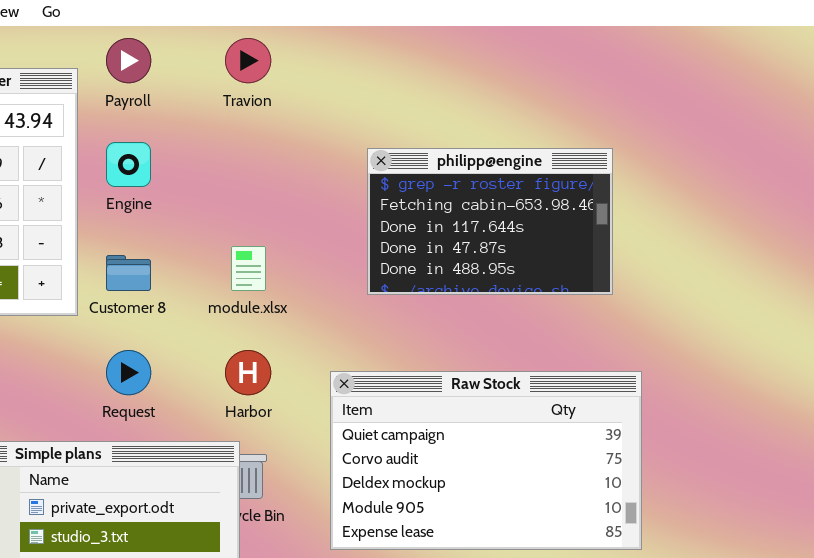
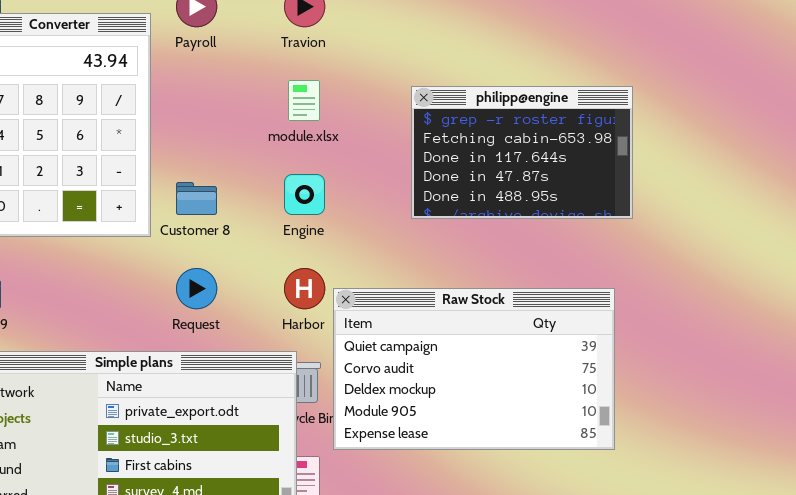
Engine: [106,142,151,187] -> [284,174,325,215], moved
module.xlsx: [231,246,266,291] -> [288,80,320,121], moved
Raw Stock: [330,371,642,550] -> [333,288,615,450], moved

